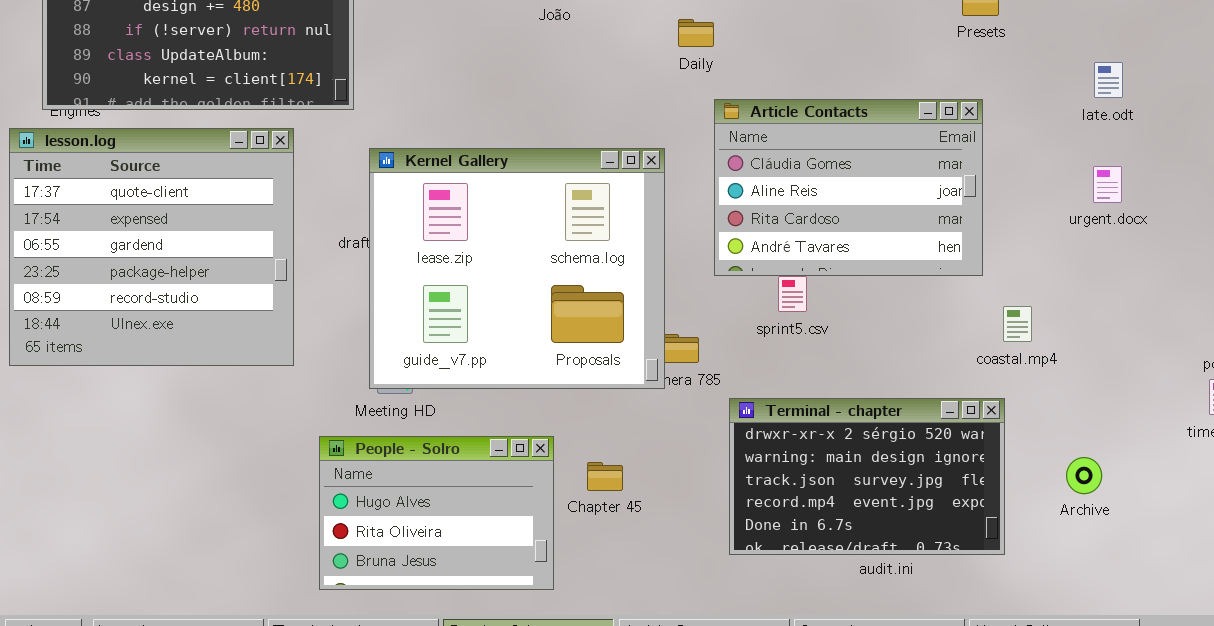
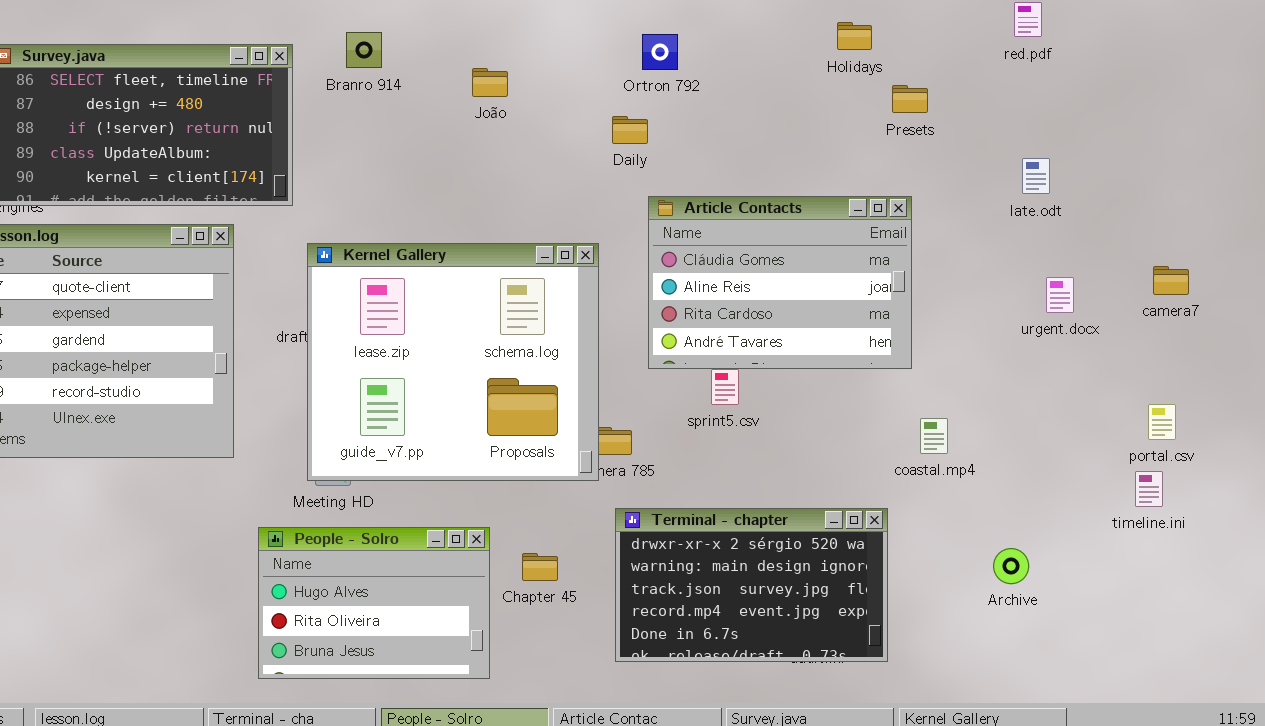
urgent.docx: [1093,166,1122,203] -> [1046,277,1074,313], moved
coastal.mp4: [1003,306,1032,342] -> [920,418,948,454], moved
Terminal - chapter: [729,398,1005,555] -> [615,508,888,662], moved

